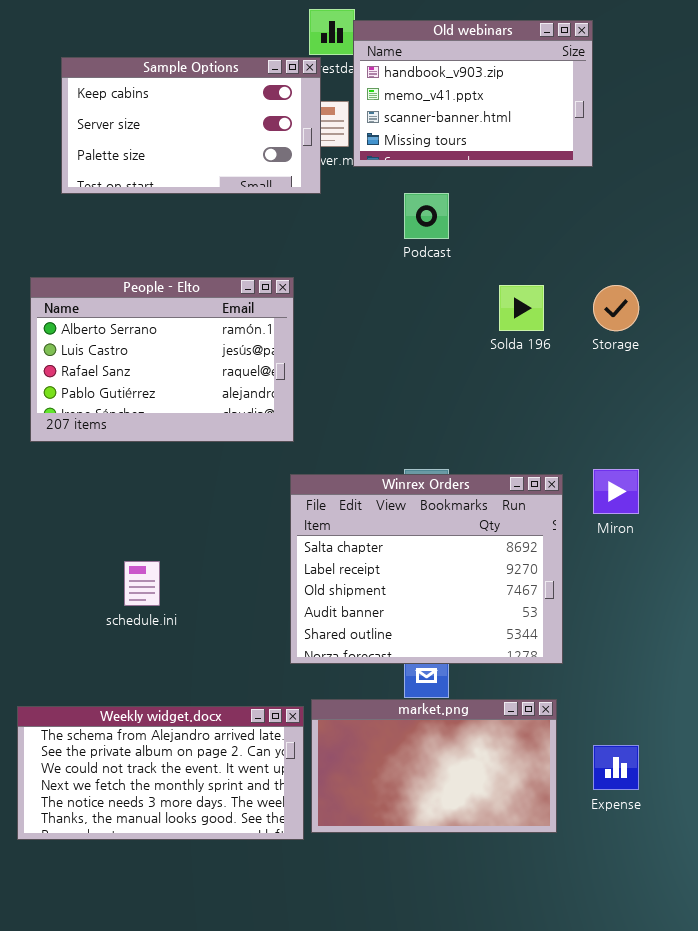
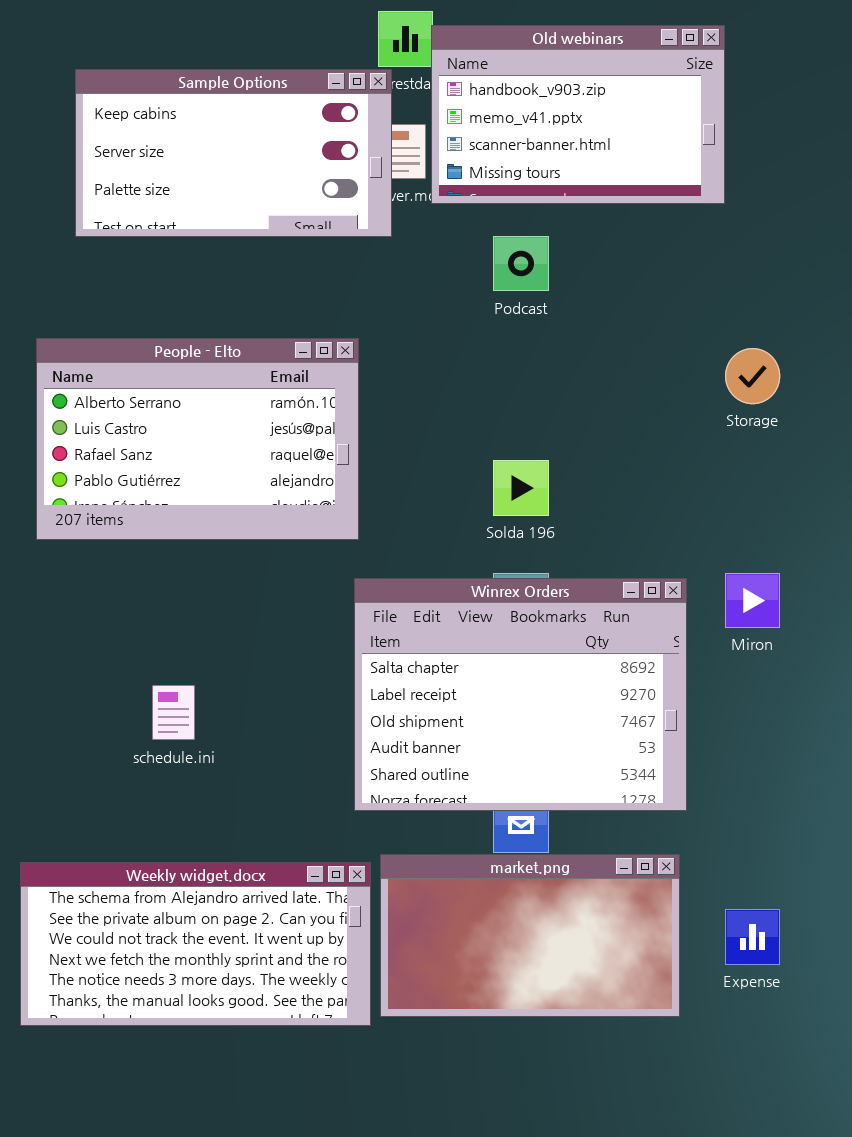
Solda 196: [499,285,544,331] -> [493,460,549,516], moved

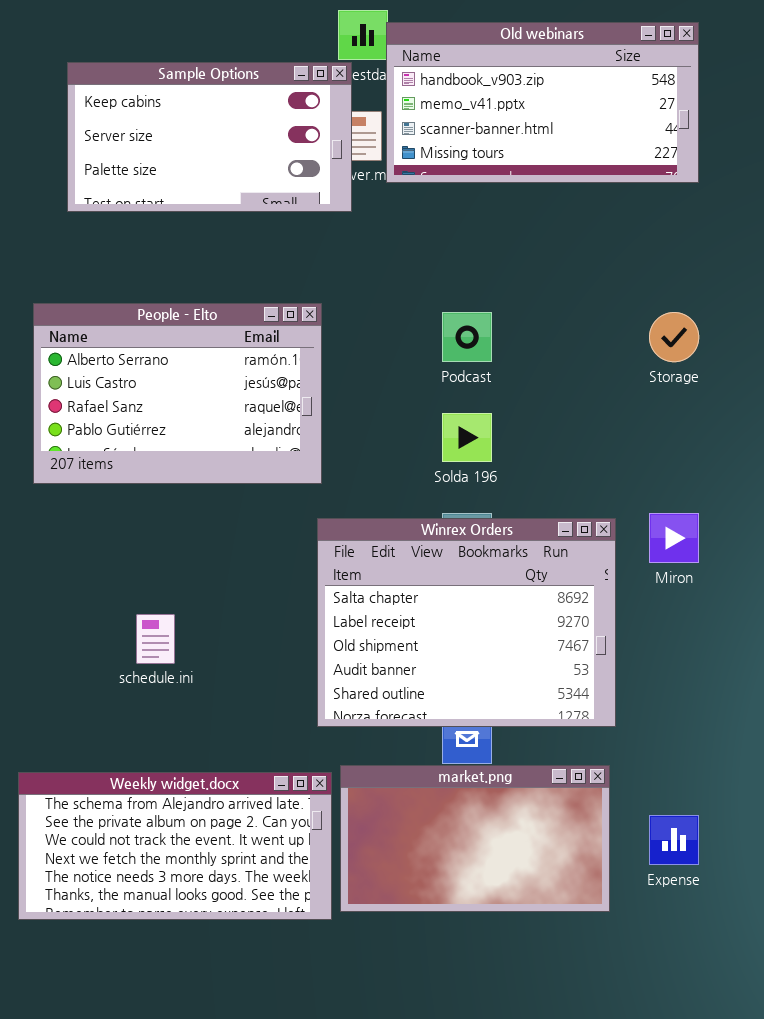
Old webinars: [431,25,725,204] -> [386,22,699,183], resized
Podcast: [493,236,549,291] -> [442,312,492,362], moved

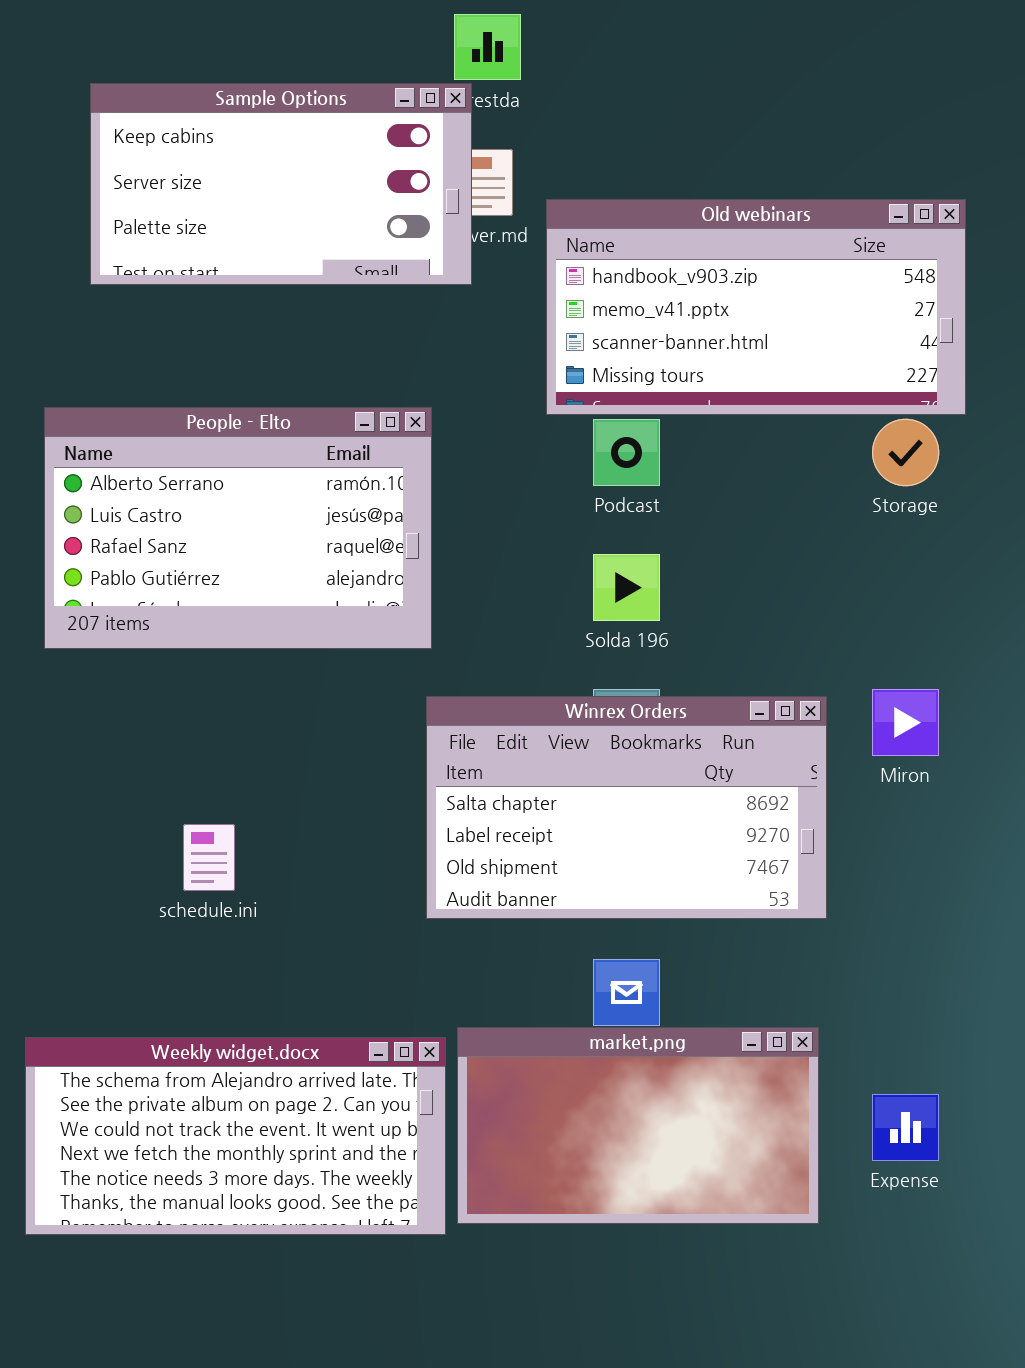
Old webinars: [386,22,699,183] -> [546,199,966,415], moved
Winrex Orders: [317,518,616,727] -> [426,696,827,919], resized

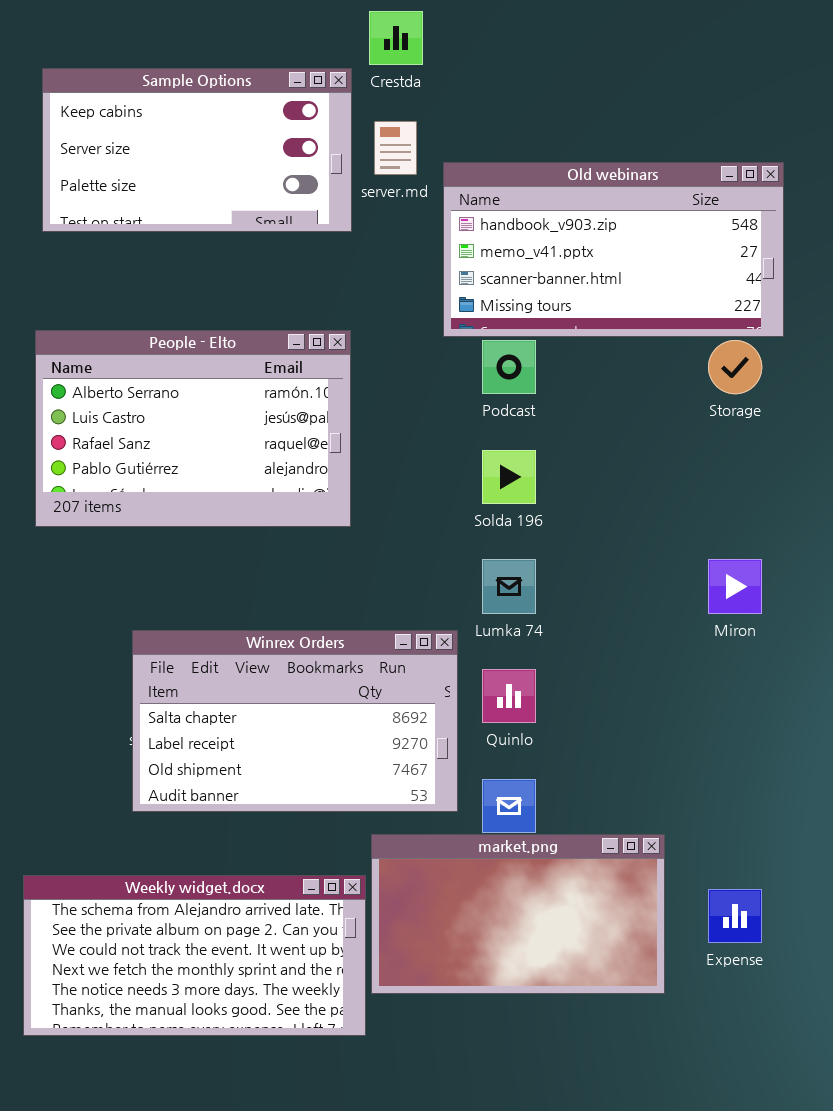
Sample Options: [90,83,472,285] -> [42,68,352,232], moved
Winrex Orders: [426,696,827,919] -> [132,630,458,812], moved
Weekly widget.docx: [25,1037,446,1235] -> [23,875,366,1036], moved

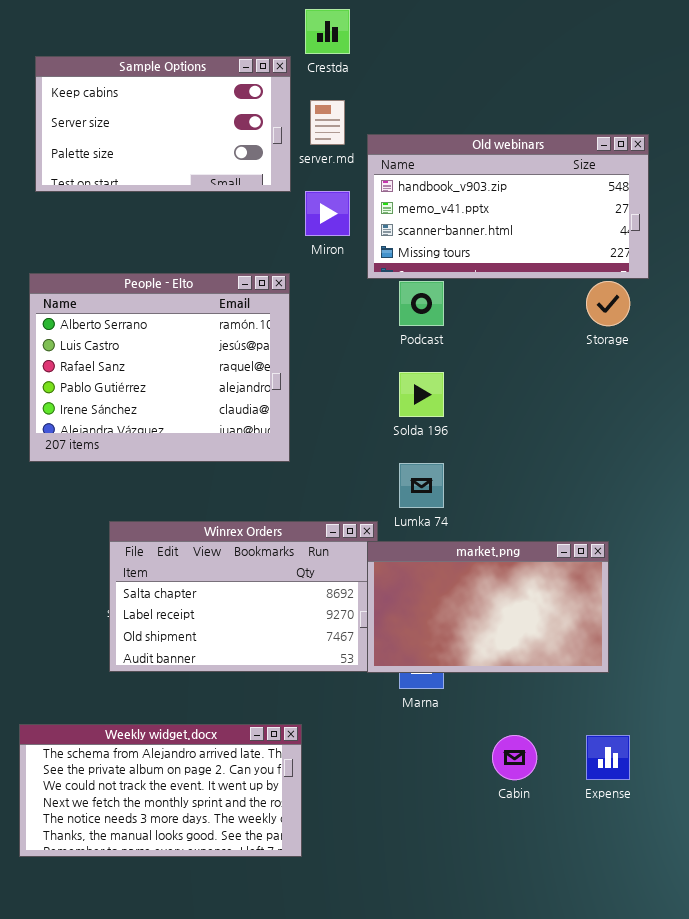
People - Elto: [35,330,351,527] -> [29,273,290,462], resized
Miron: [708,559,762,614] -> [305,191,350,236], moved
market.png: [371,834,665,994] -> [367,541,609,673], moved

